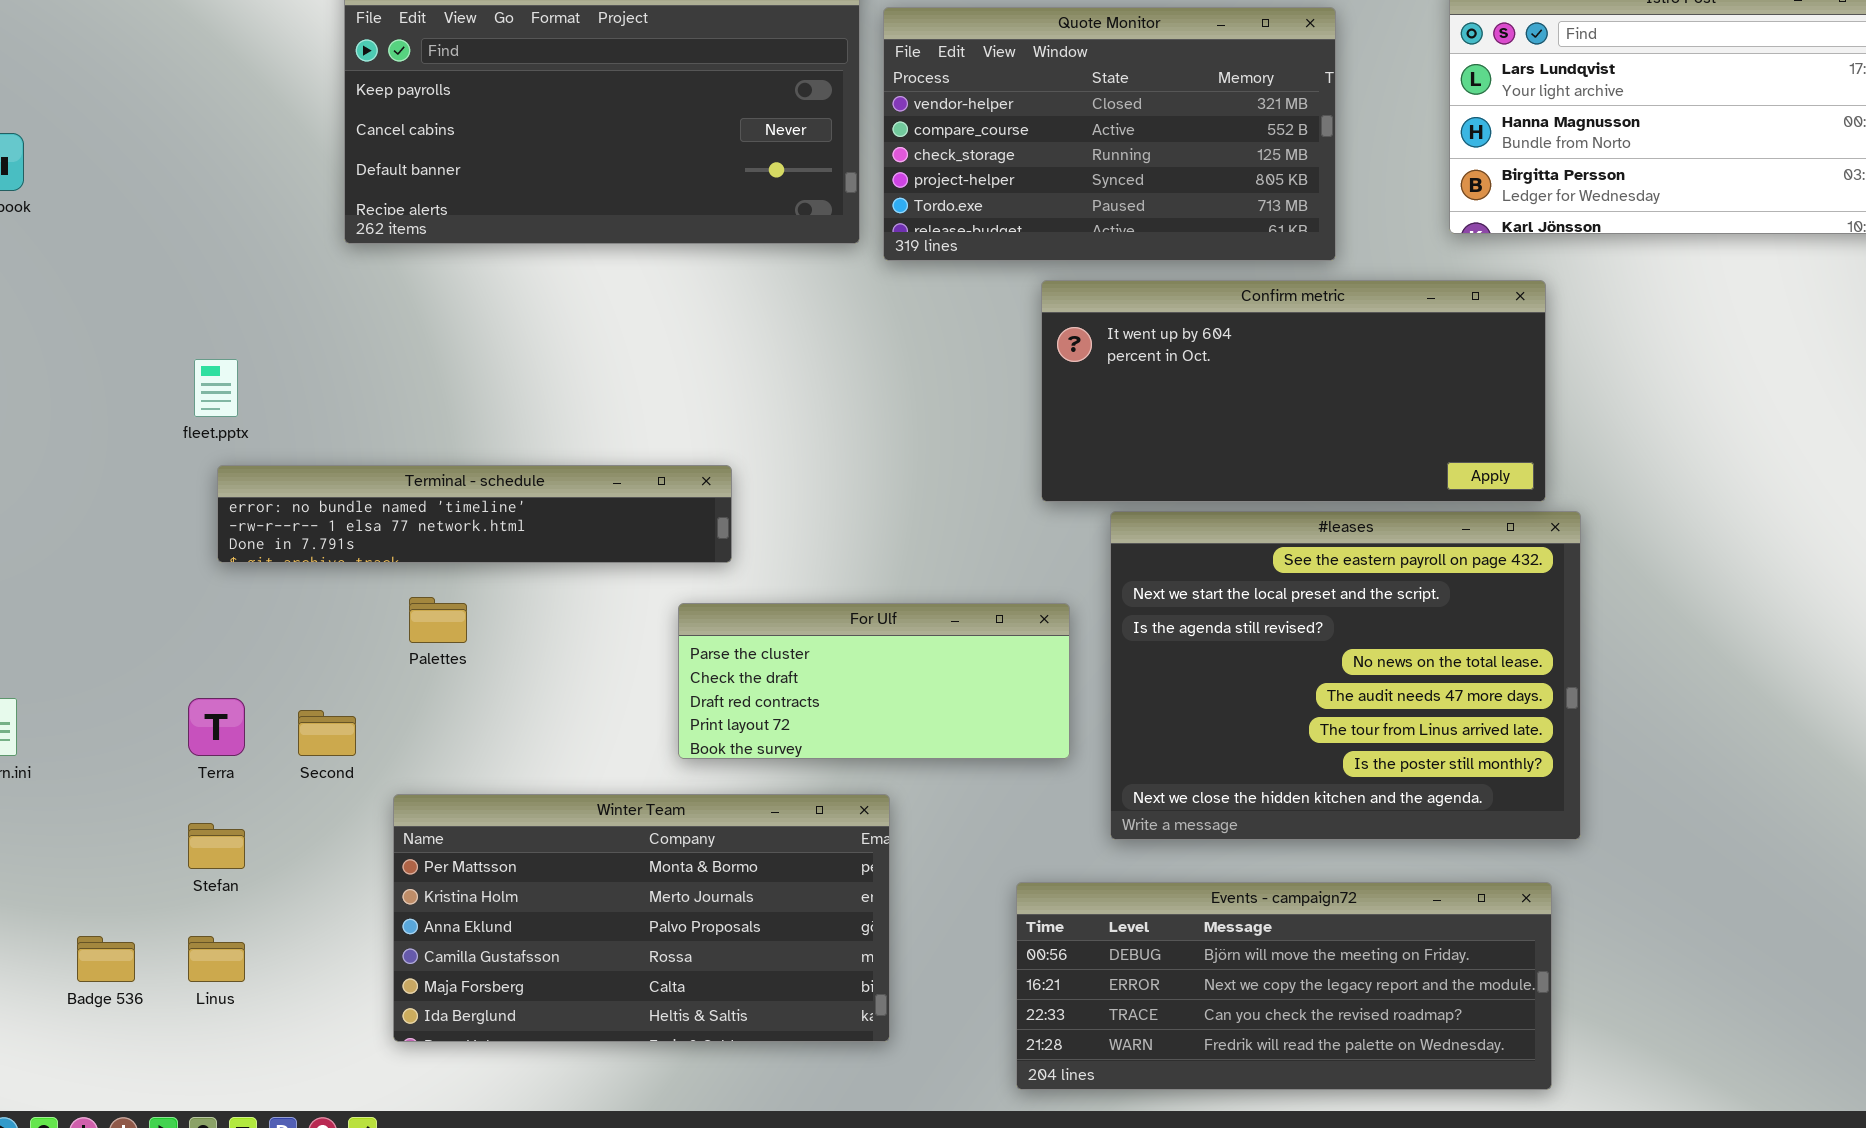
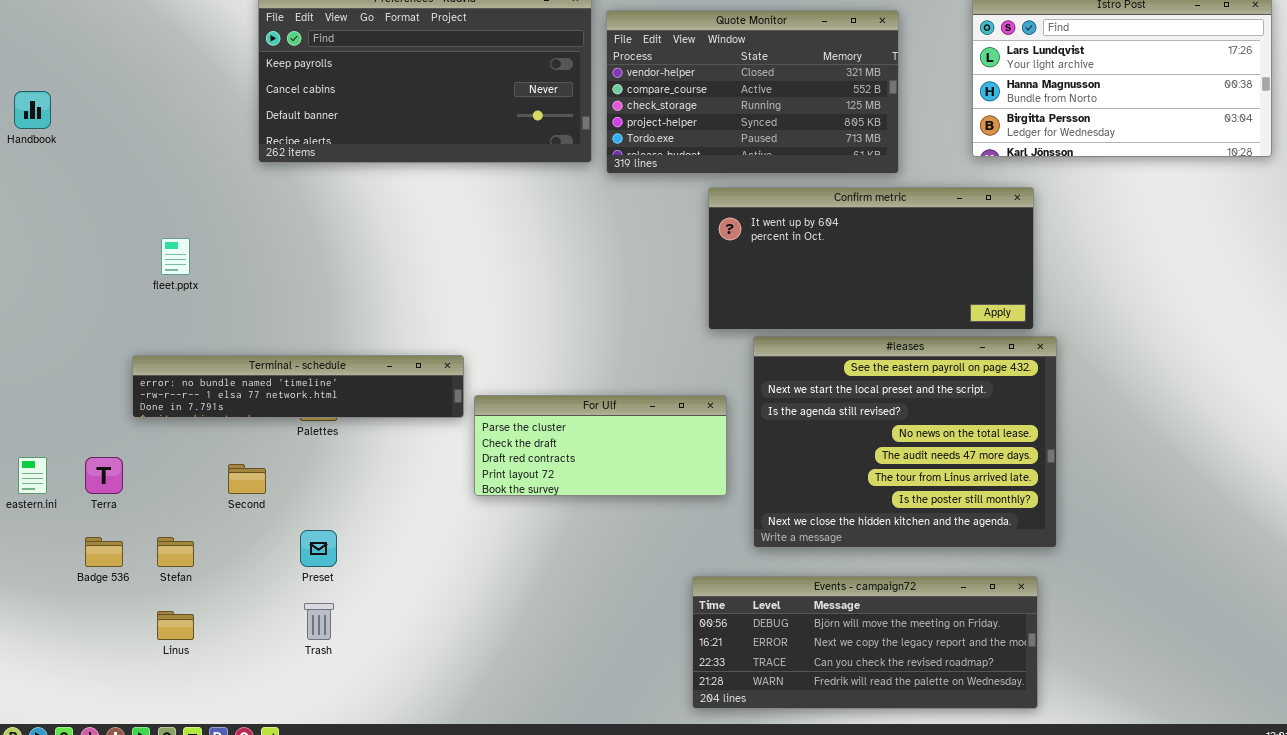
Terminal - schedule: [217,465,732,563] -> [132,355,464,418], moved
Terra: [188,698,245,756] -> [85,457,123,494], moved
Winter Team: [393,794,890,1042] -> none, closed
Badge 536: [77,936,135,982] -> [85,537,123,567], moved

